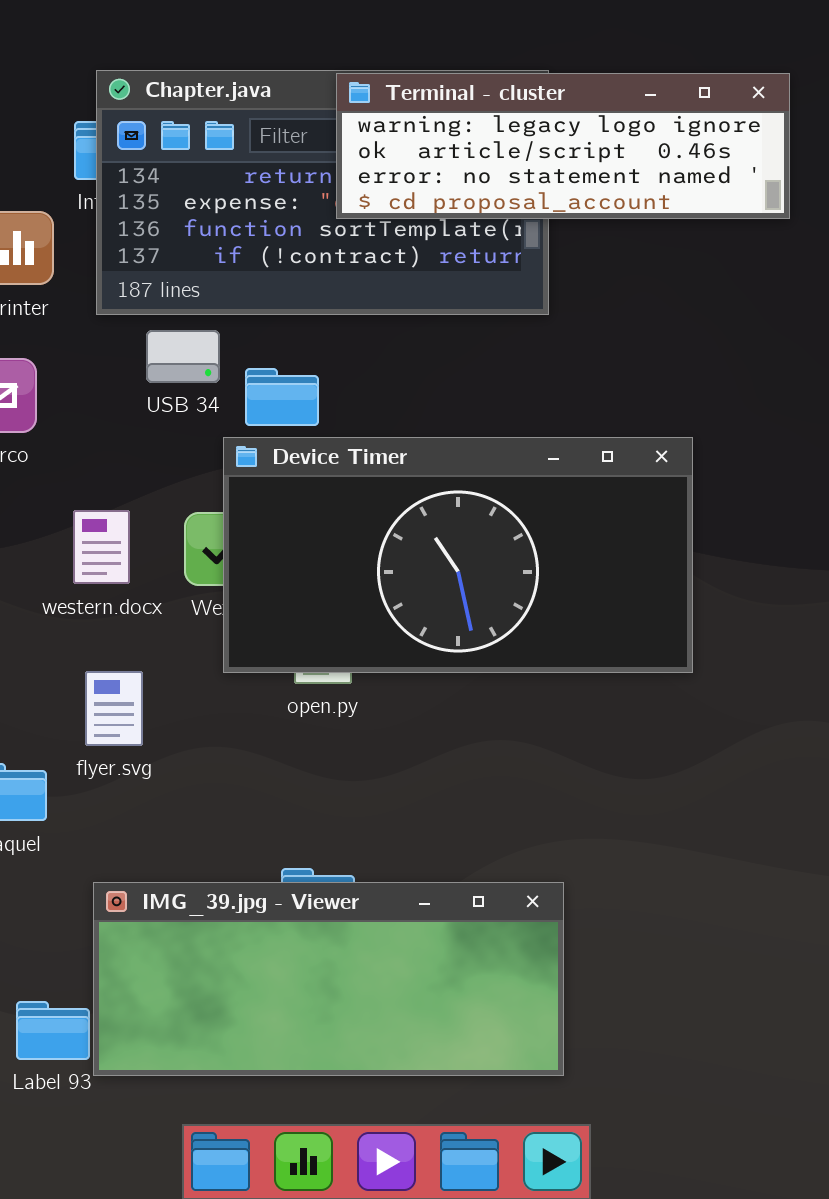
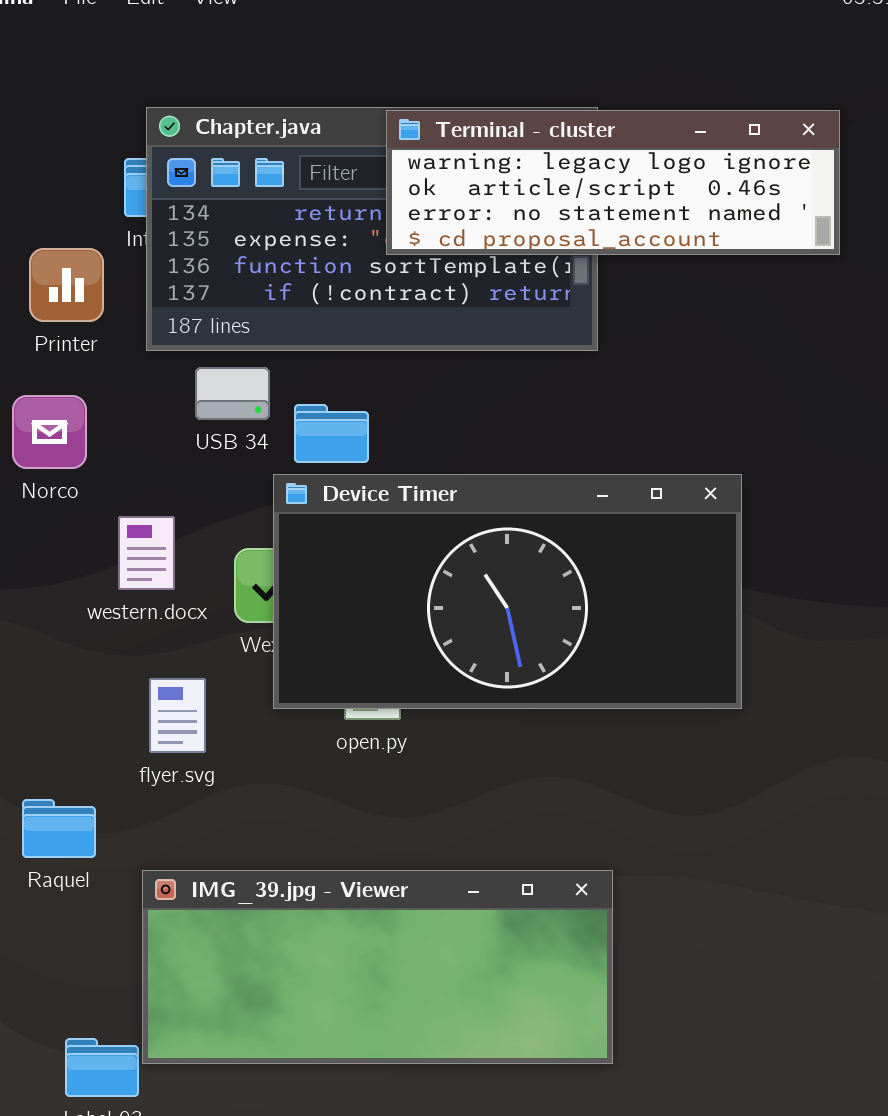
western.docx: [73,510,130,584] -> [118,516,175,590], moved
flyer.svg: [85,671,143,746] -> [149,678,206,753], moved
IMG_39.jpg - Viewer: [93,882,564,1076] -> [142,870,613,1064], moved

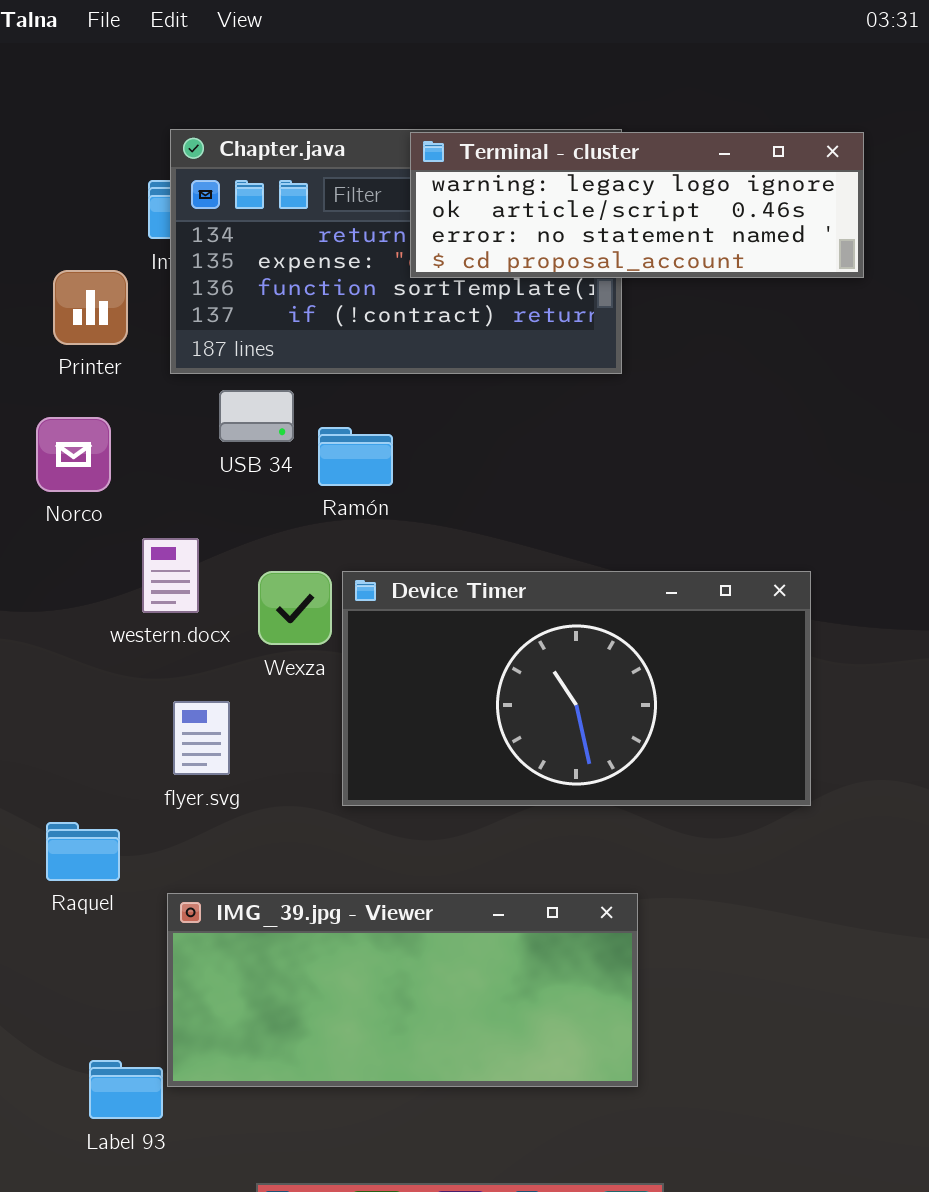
Device Timer: [273,474,742,709] -> [342,571,811,806], moved

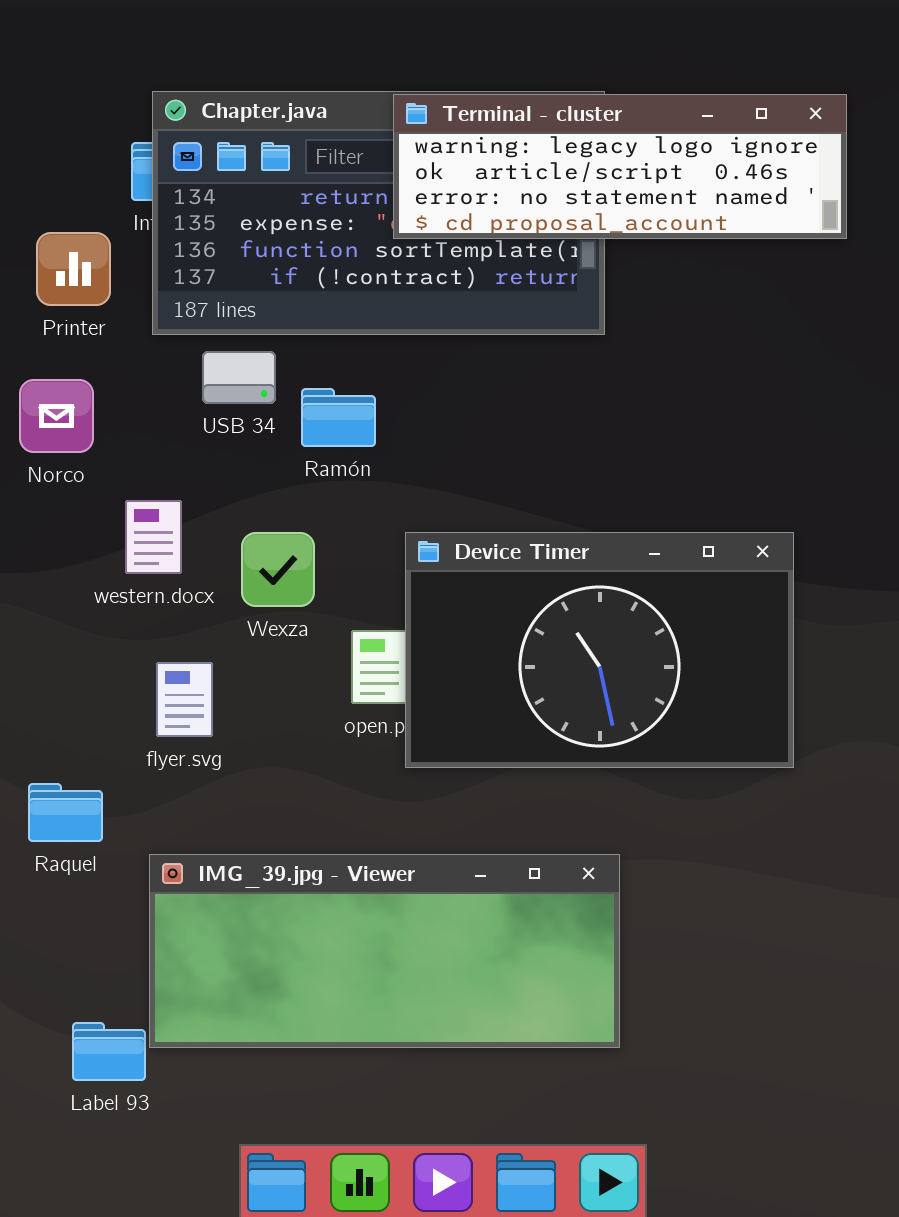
Device Timer: [342,571,811,806] -> [405,532,794,768], resized

